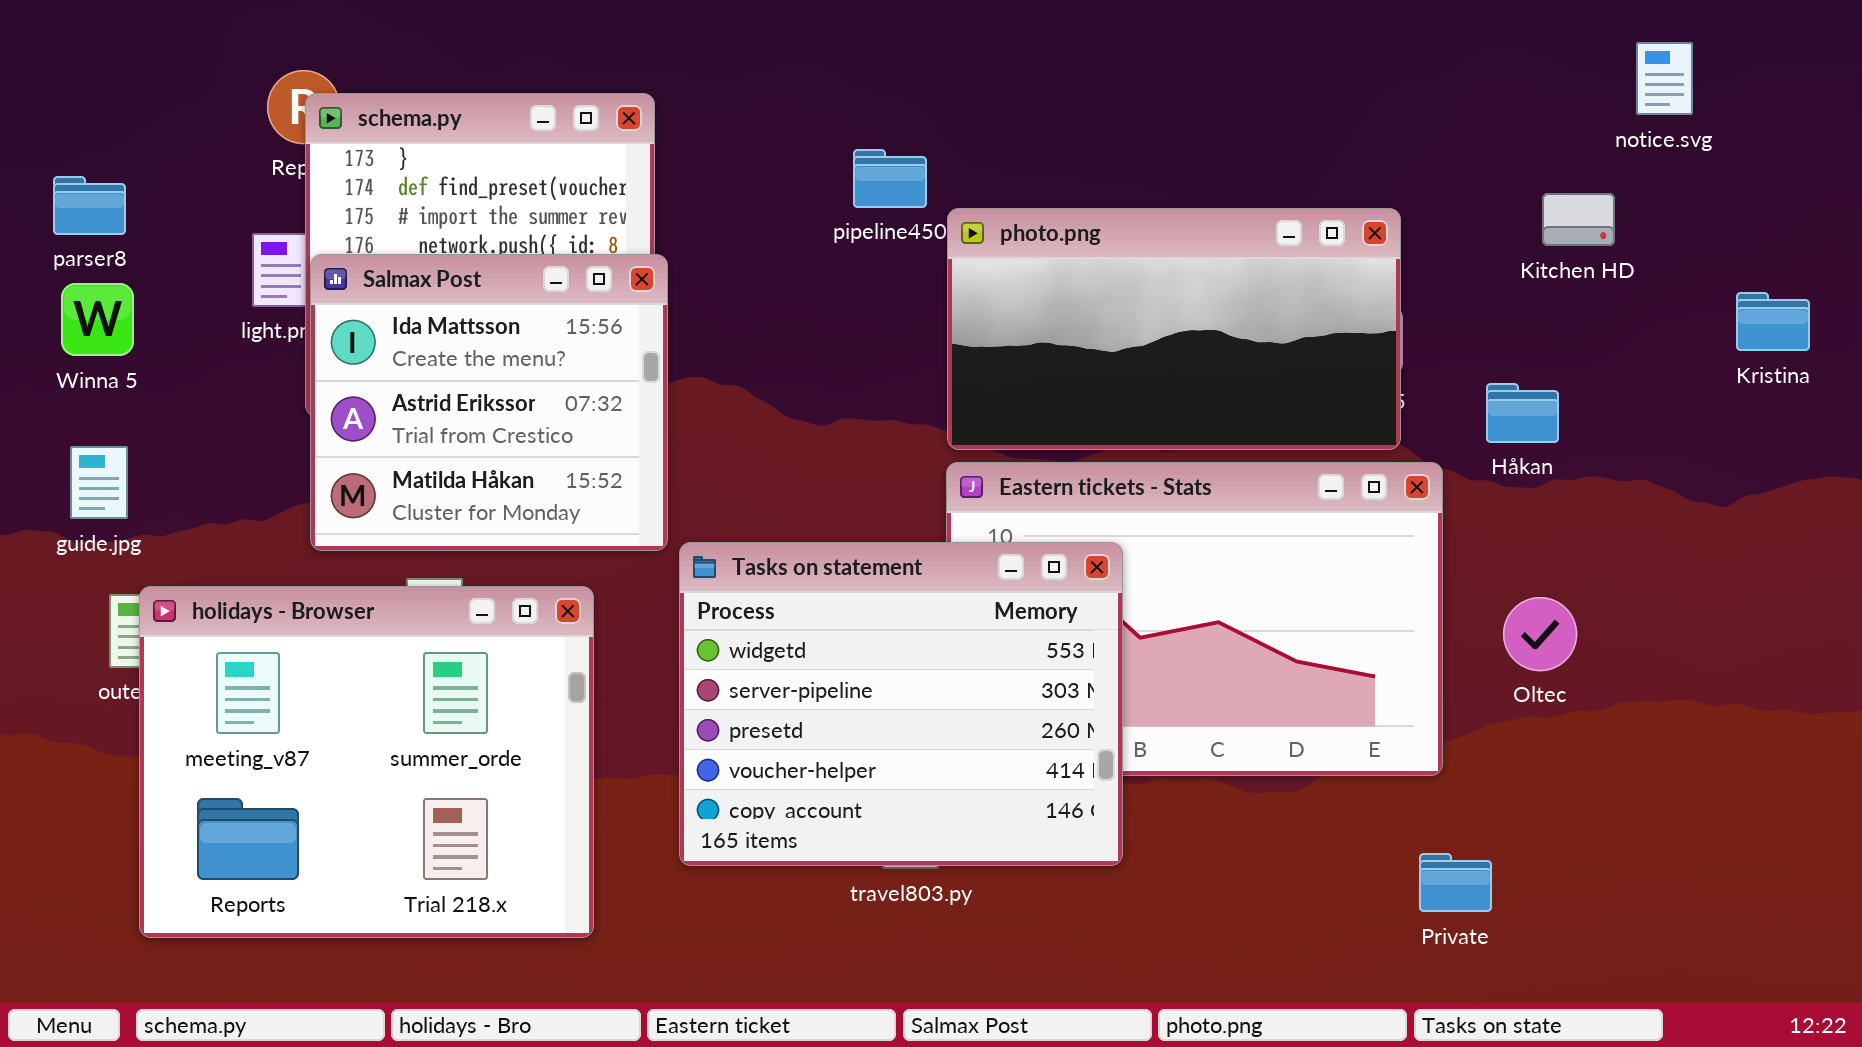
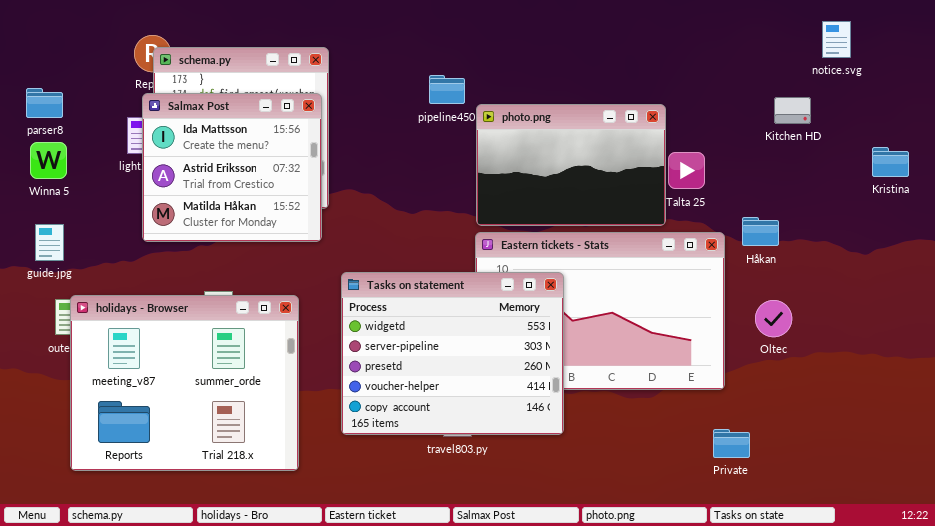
photo.png: [947,208,1401,450] -> [476,104,666,226], resized
Salmax Post: [310,254,668,551] -> [142,93,322,242], moved
Håkan: [1486,383,1559,443] -> [742,217,779,246], moved

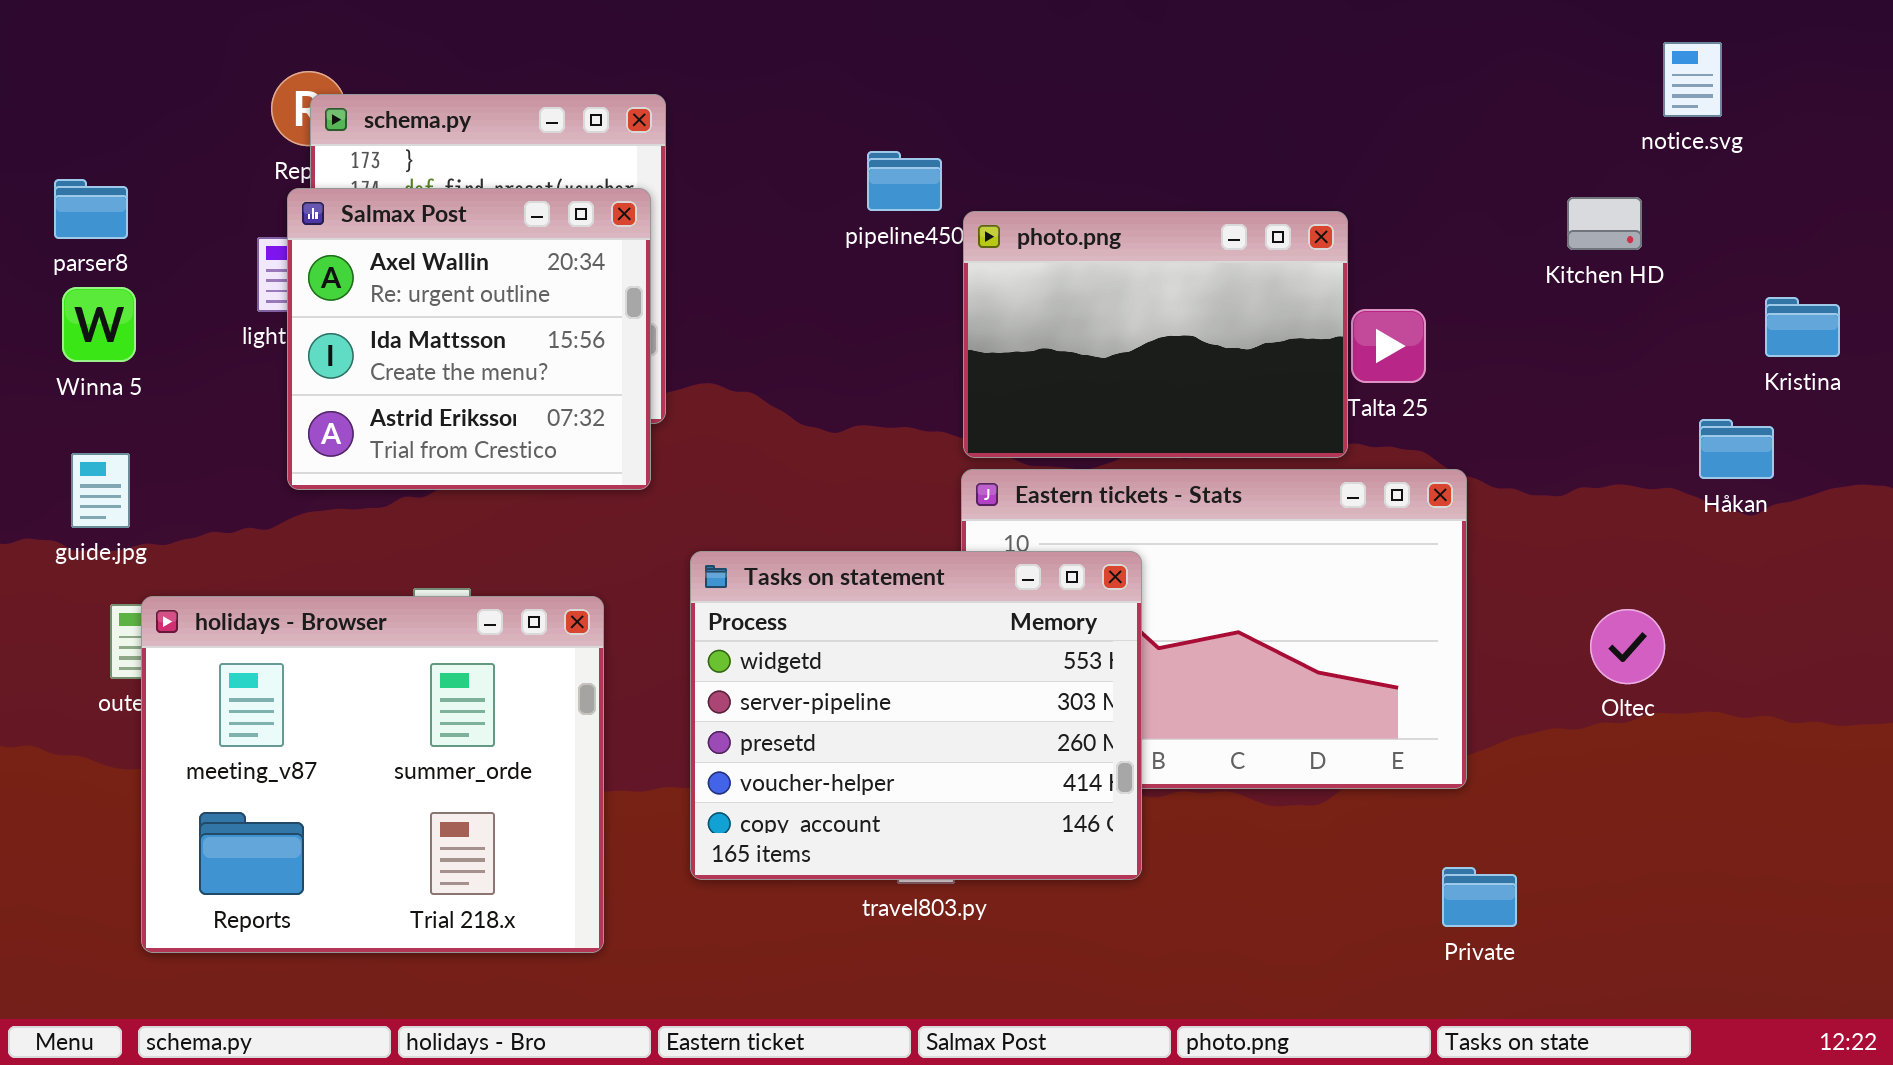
Salmax Post: [142,93,322,242] -> [287,188,651,490], scrolled up 1 row
Håkan: [742,217,779,246] -> [1699,419,1774,479], moved
Oltec: [755,300,792,337] -> [1590,609,1665,684], moved

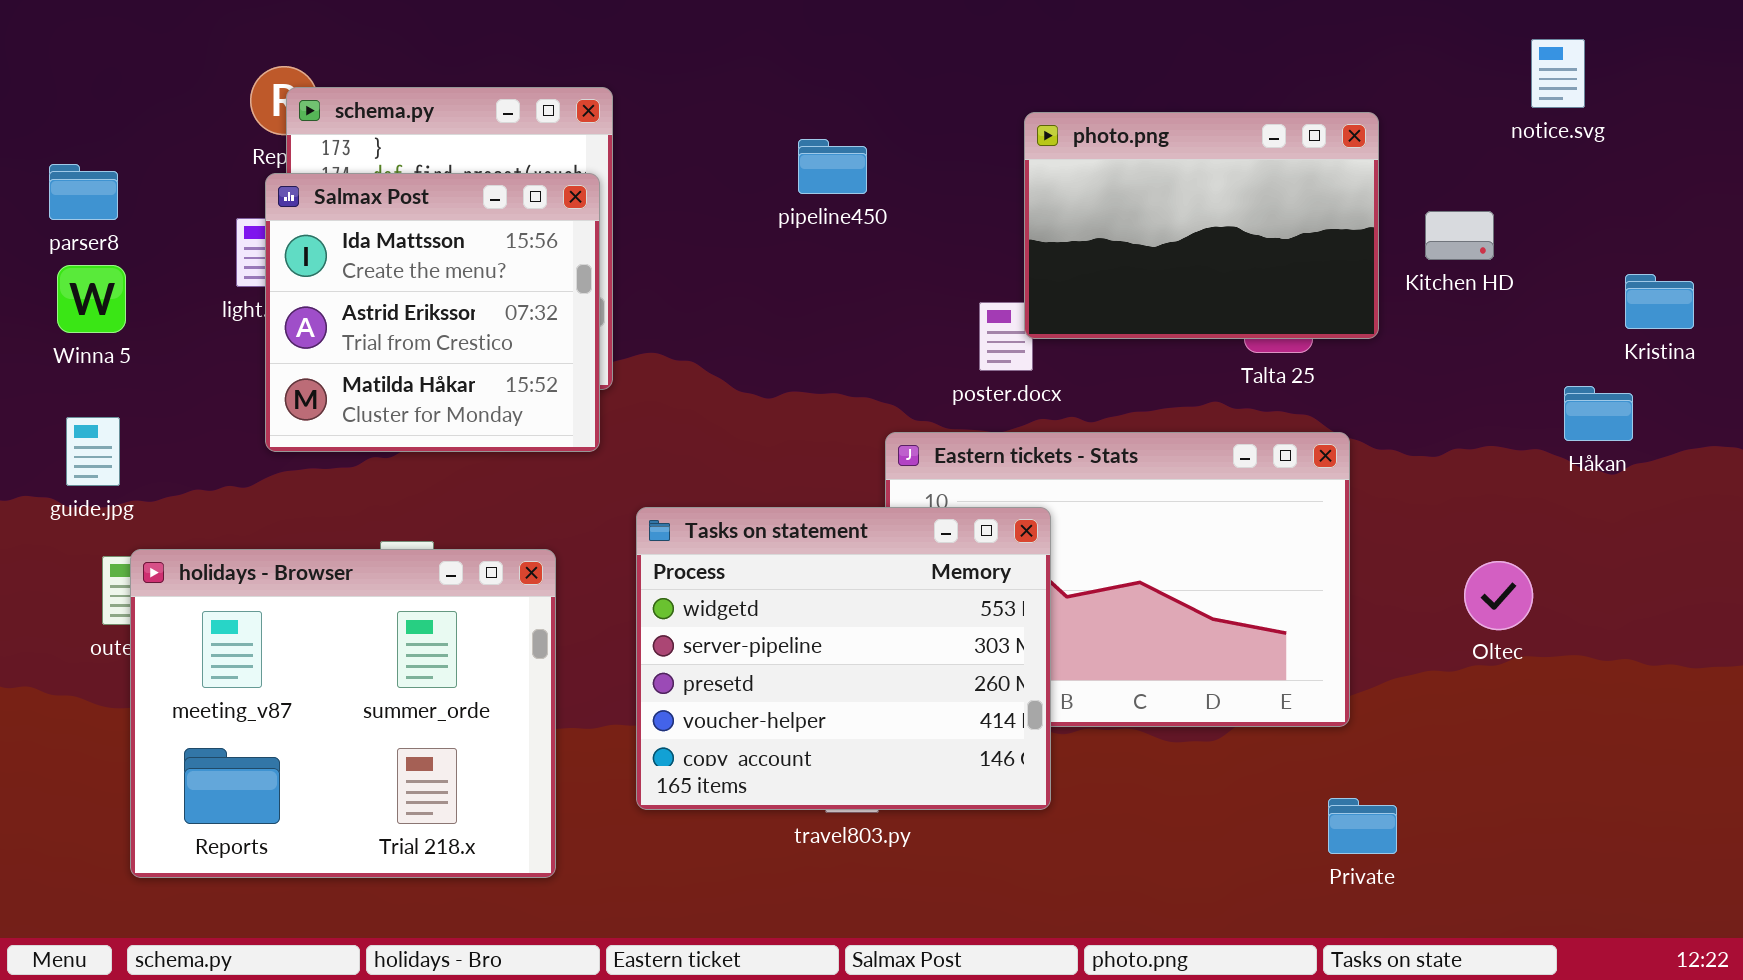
Salmax Post: [287,188,651,490] -> [265,173,600,452], scrolled down 1 row
Kitchen HD: [1567,197,1642,250] -> [1425,211,1494,260], moved
photo.png: [963,211,1348,458] -> [1024,112,1379,339], moved

